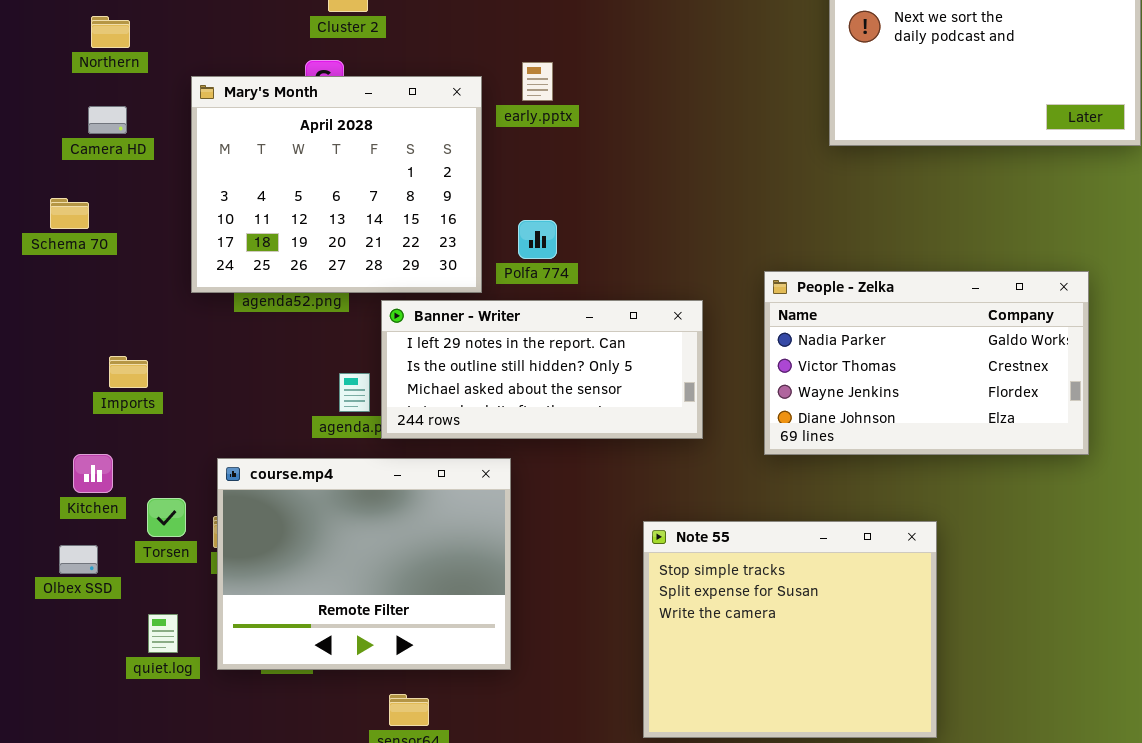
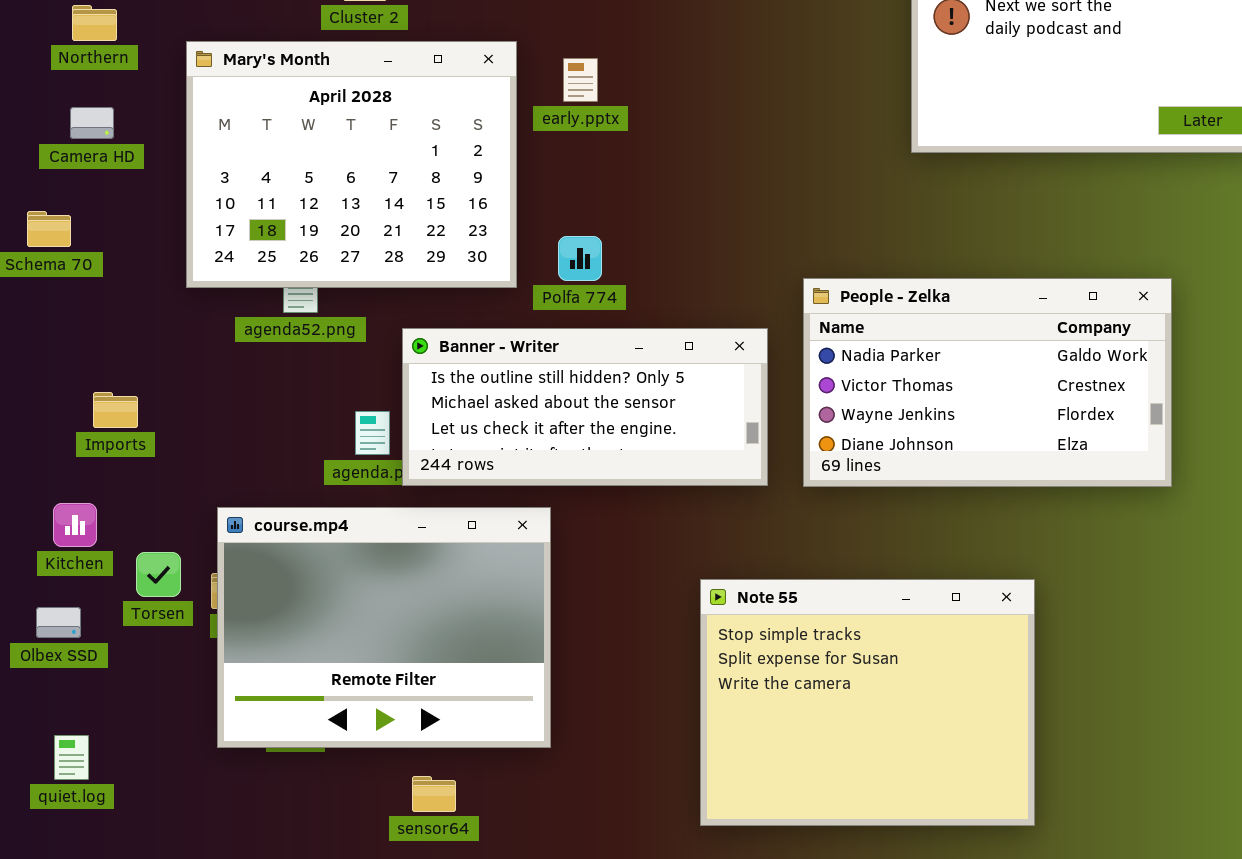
Mary's Month: [191,76,482,293] -> [186,41,517,288], moved
People - Zelka: [764,271,1089,455] -> [803,278,1172,487], moved
Banner - Writer: [381,300,703,439] -> [402,328,768,486], scrolled down 1 row
quiet.log: [148,614,178,653] -> [54,735,89,780], moved

